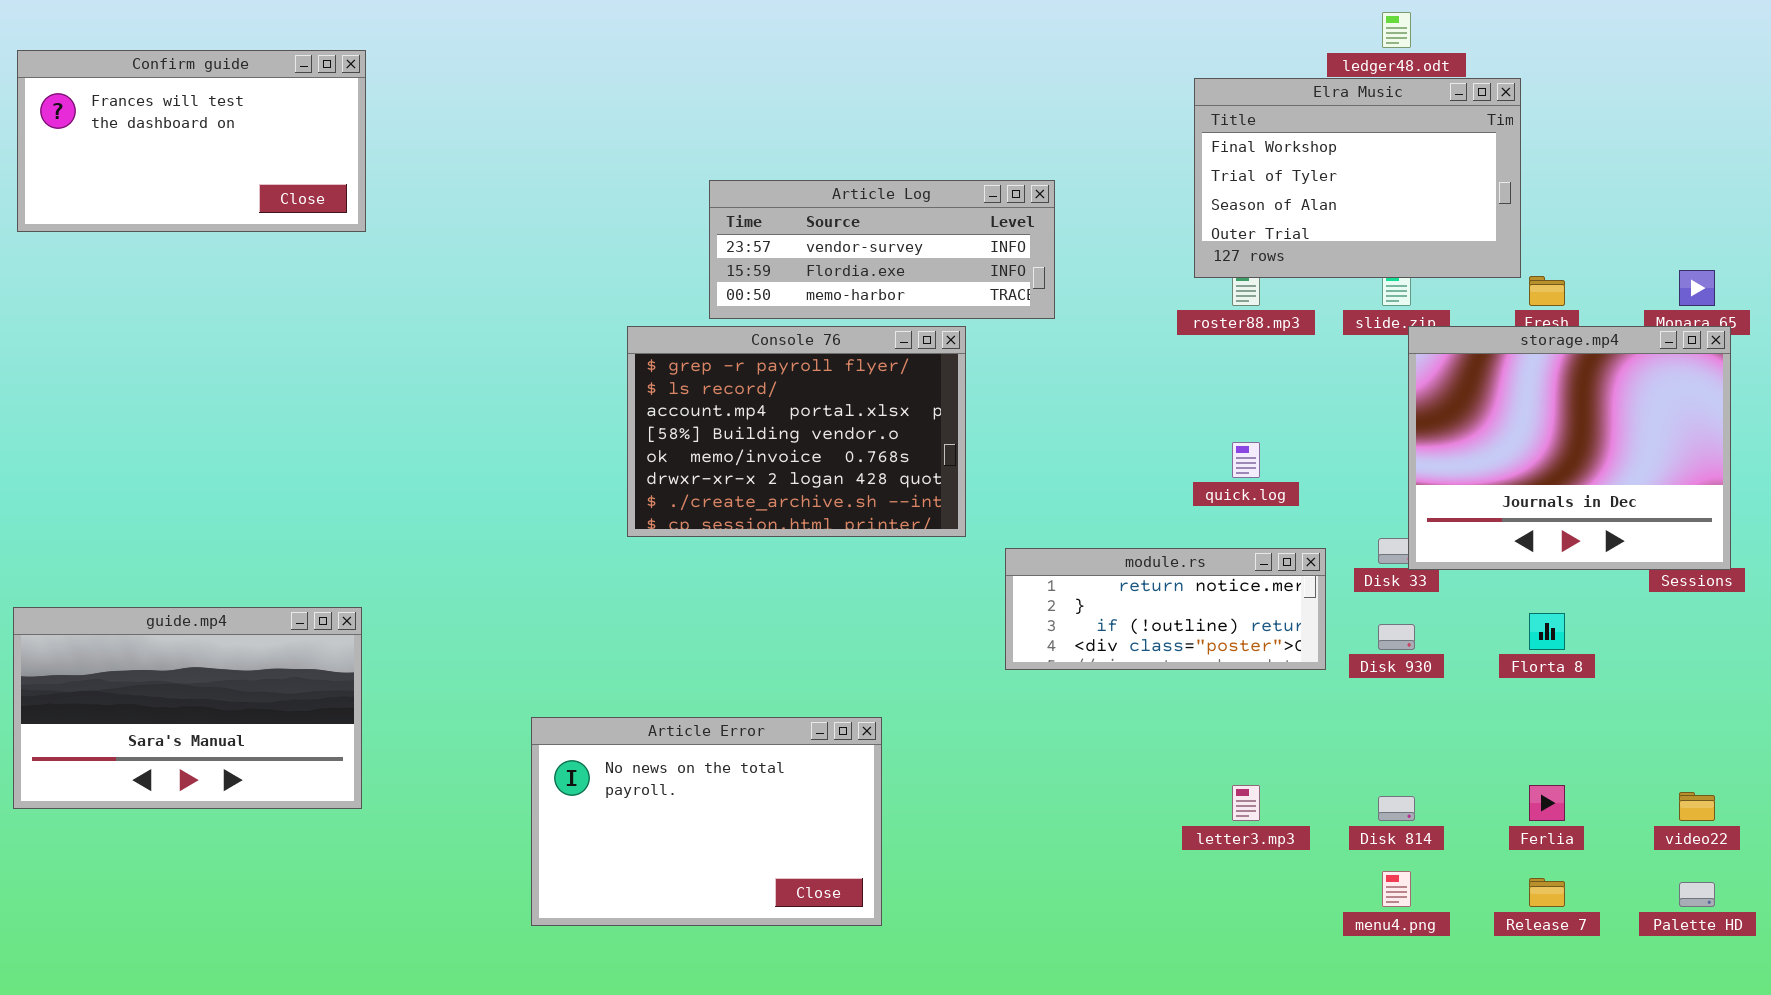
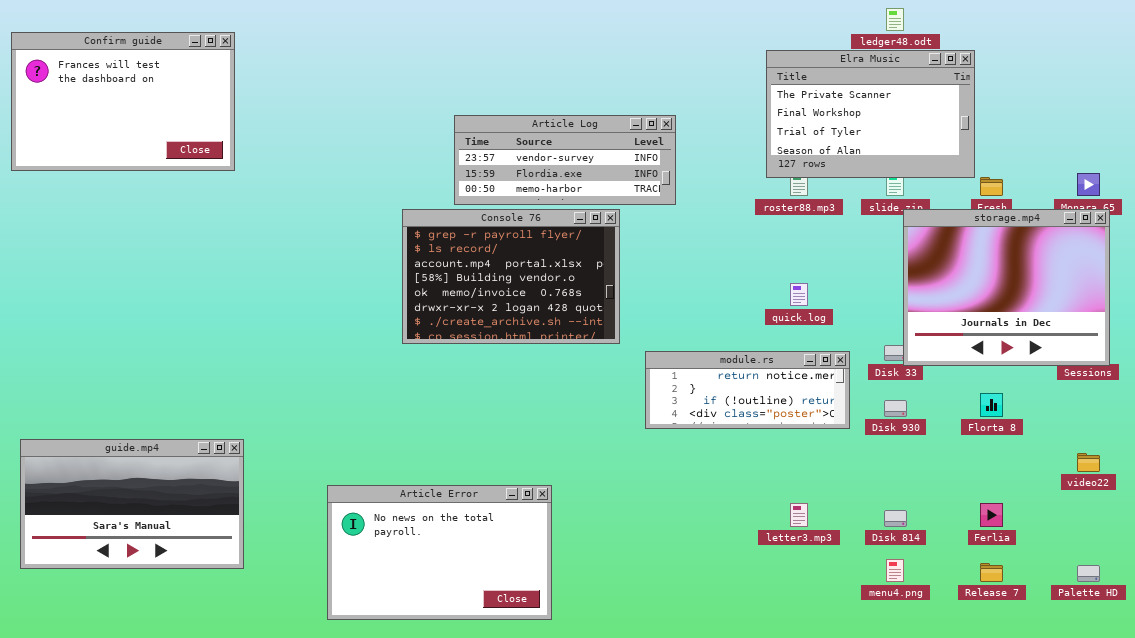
Confirm guide: [17,50,366,232] -> [11,32,235,171], resized
Elra Music: [1194,78,1521,278] -> [766,50,975,178], scrolled up 1 row
guide.mp4: [13,607,362,809] -> [20,439,244,569], moved
Article Error: [531,717,882,926] -> [327,485,552,620], moved
video22: [1679,792,1715,821] -> [1077,453,1100,472], moved

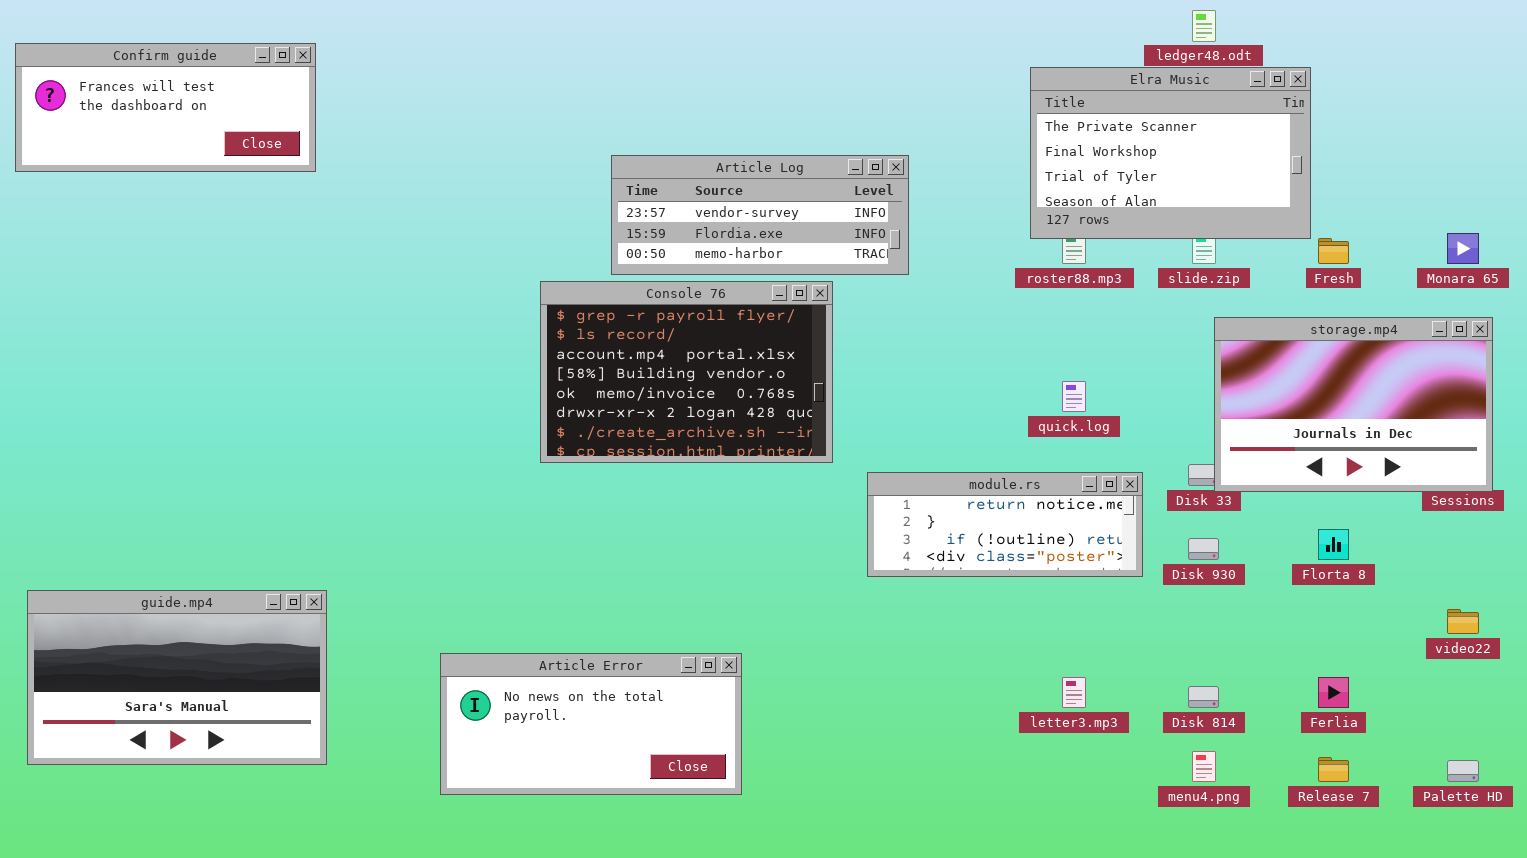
Confirm guide: [11,32,235,171] -> [15,43,316,172], resized
storage.mp4: [903,209,1110,366] -> [1214,317,1493,492], resized
Article Error: [327,485,552,620] -> [440,653,742,795], resized

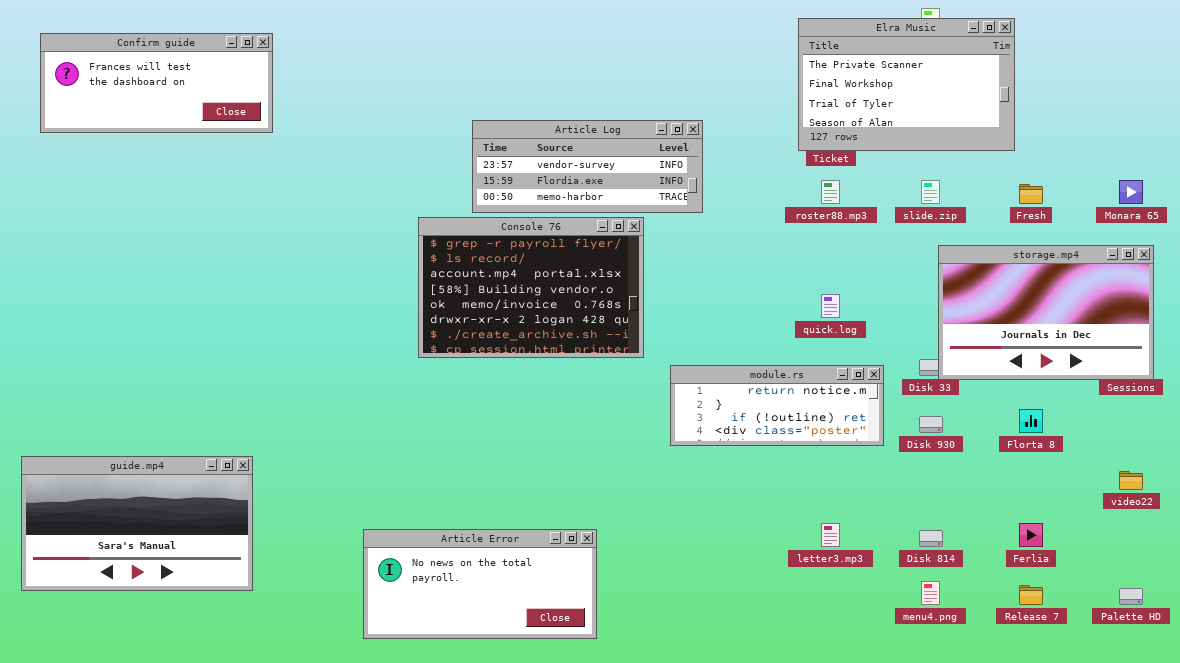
Confirm guide: [15,43,316,172] -> [40,33,273,133], moved
Elra Music: [1030,67,1311,239] -> [798,18,1015,151], moved
Article Error: [440,653,742,795] -> [363,529,597,639], moved

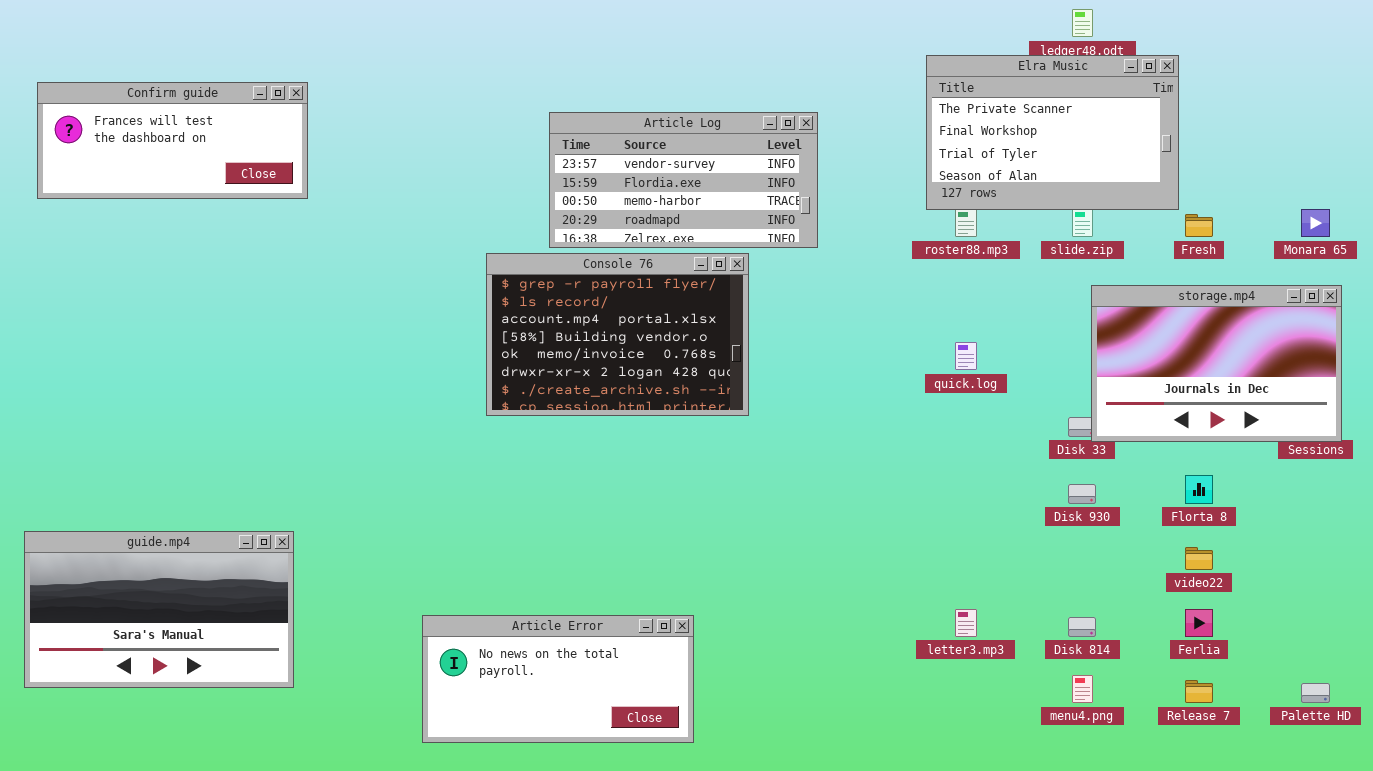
Elra Music: [798,18,1015,151] -> [926,55,1179,210], moved
Confirm guide: [40,33,273,133] -> [37,82,308,199], moved
Article Log: [472,120,703,213] -> [549,112,818,248], resized
module.rs: [670,365,884,446] -> none, closed
video22: [1119,471,1143,490] -> [1185,547,1213,570], moved

